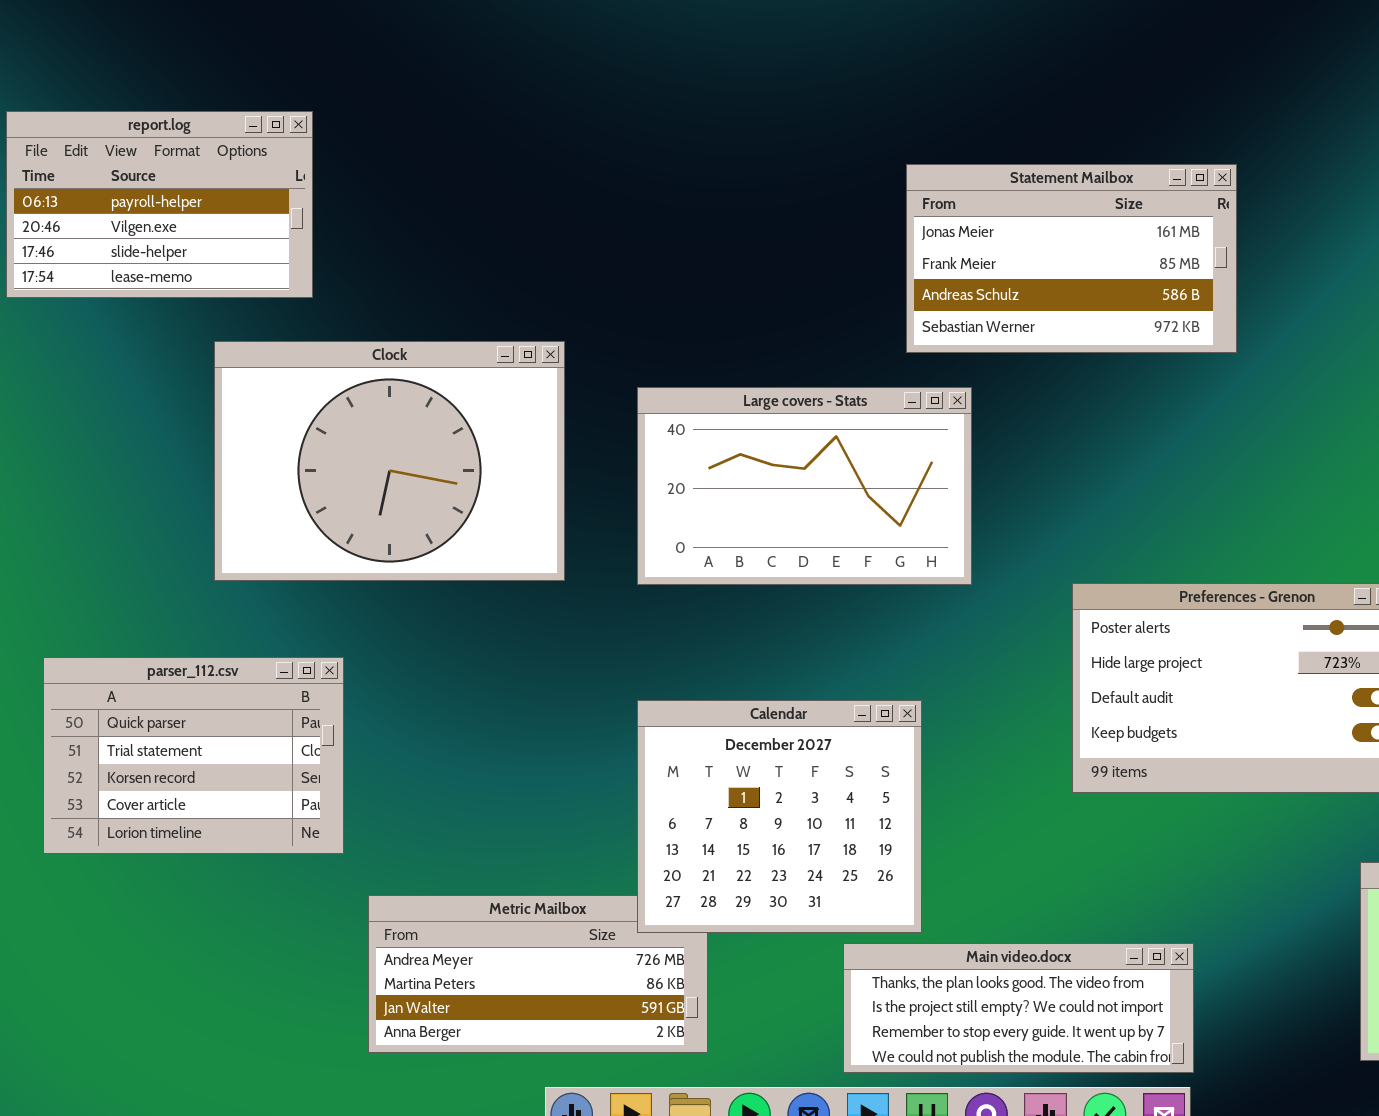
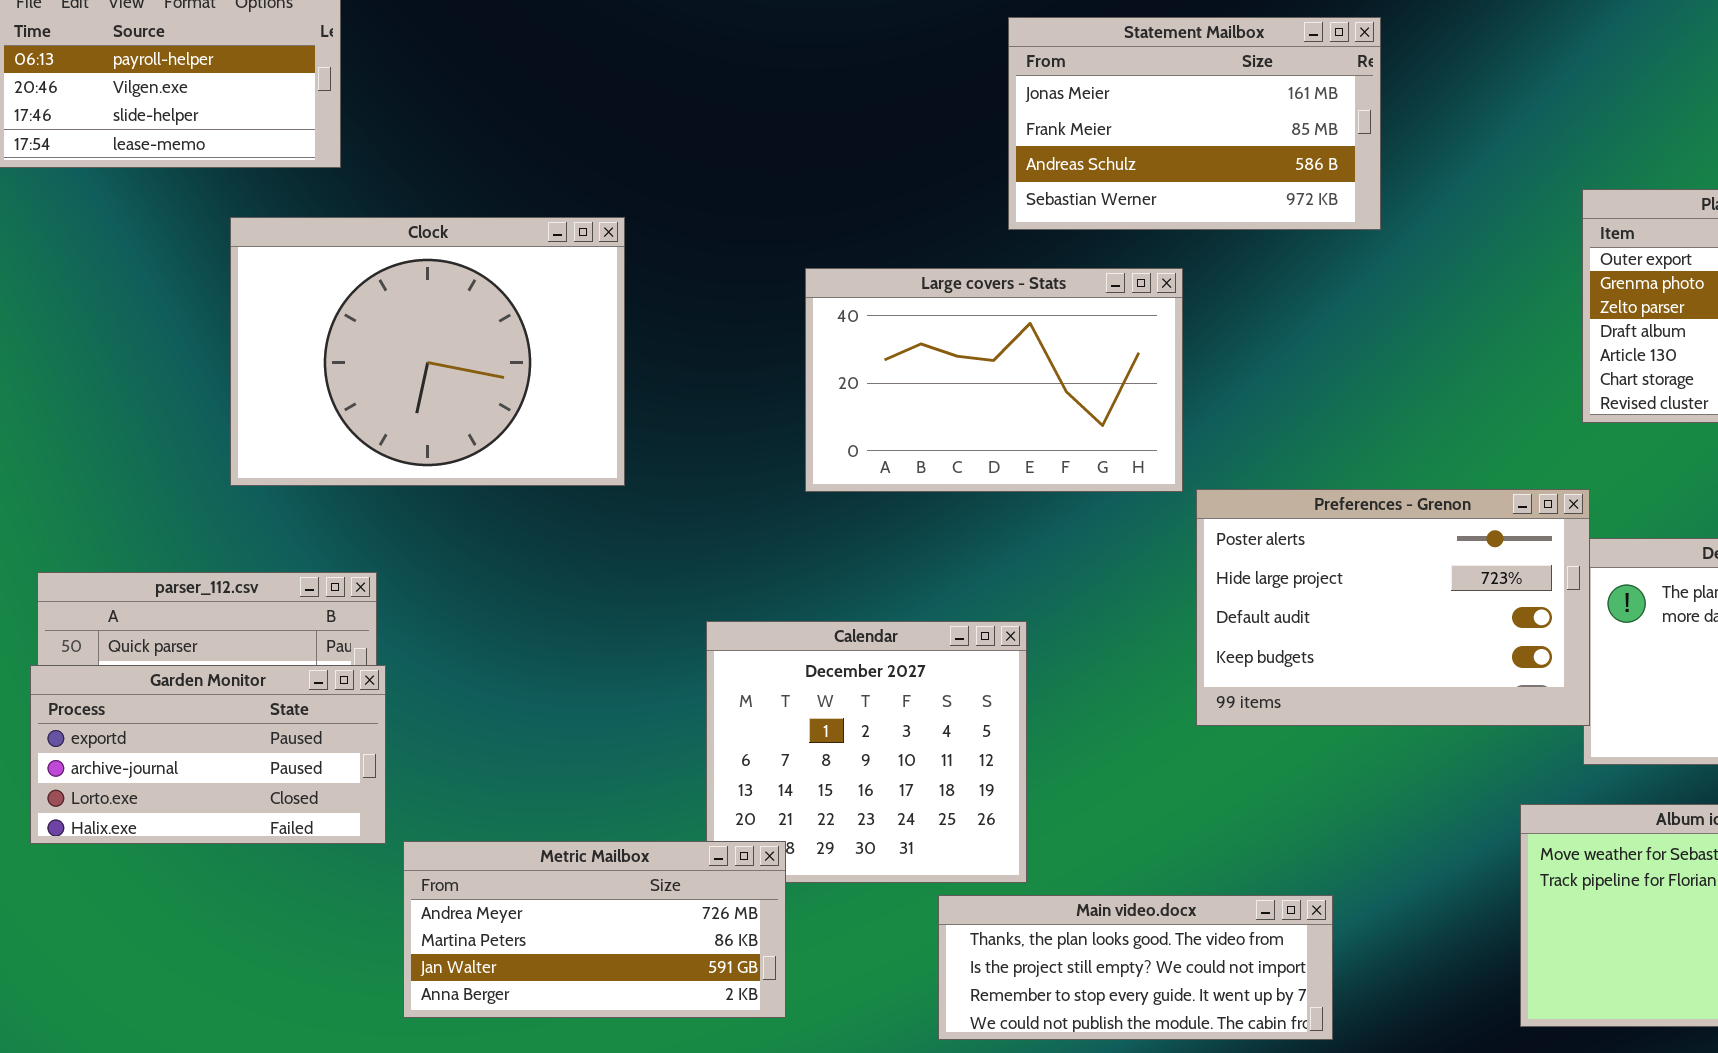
Large covers - Stats: [637,387,972,585] -> [805,268,1183,492], moved
Garden Monitor: none -> [30,665,386,844], opened
Metric Mailbox: [368,895,708,1053] -> [403,841,786,1018], raised

